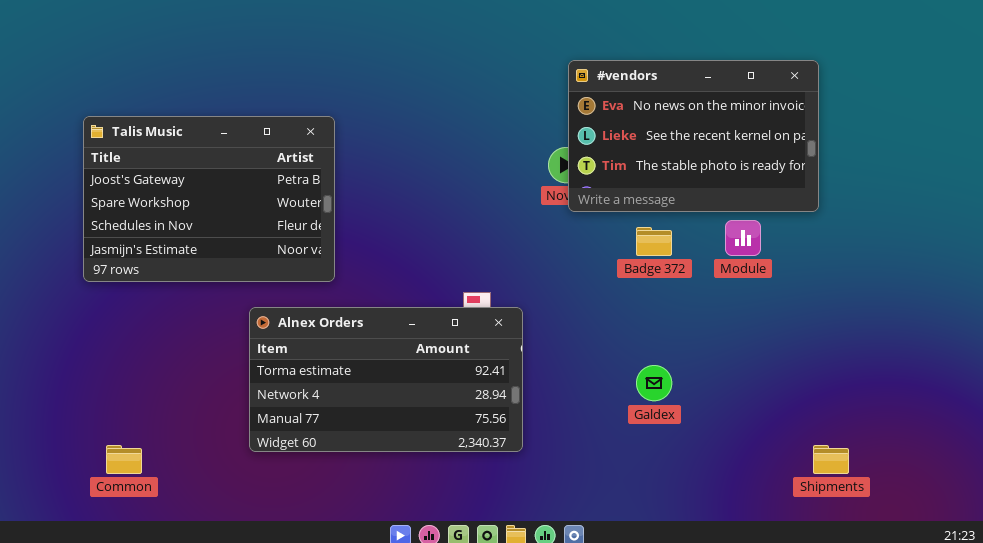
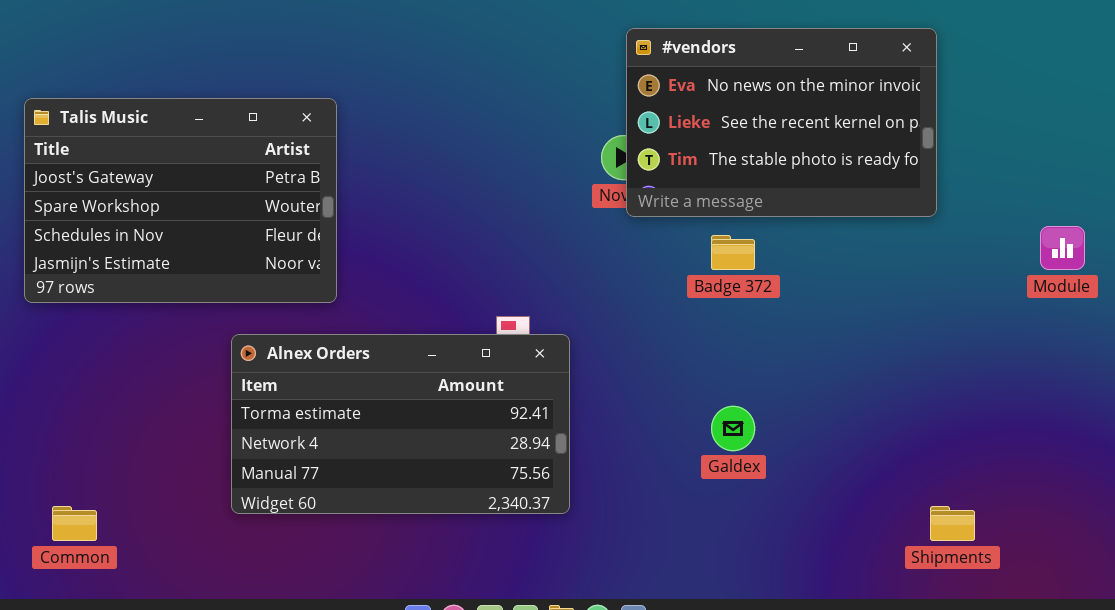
Module: [725,220,761,256] -> [1040,226,1085,270], moved

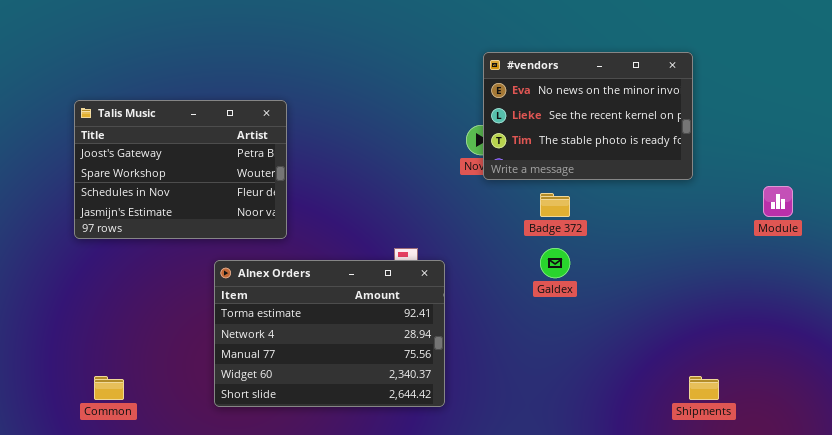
Alnex Orders: [231,334,570,514] -> [214,260,445,407], resized
Galdex: [711,406,755,451] -> [540,248,570,278], moved

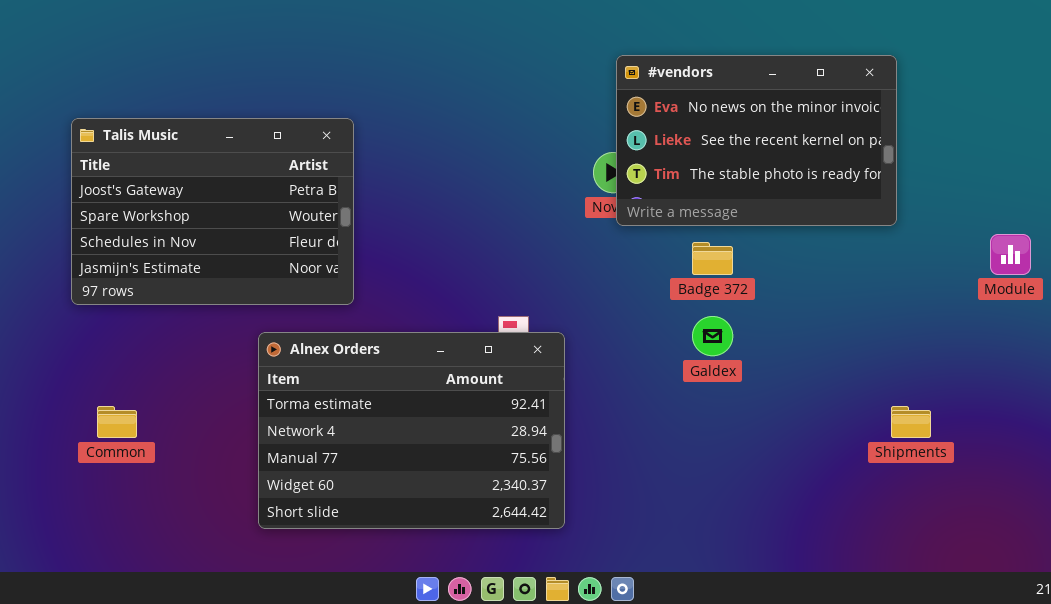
Common: [94,376,124,400] -> [97,406,137,438], moved
Shipments: [689,376,719,400] -> [891,406,931,438], moved

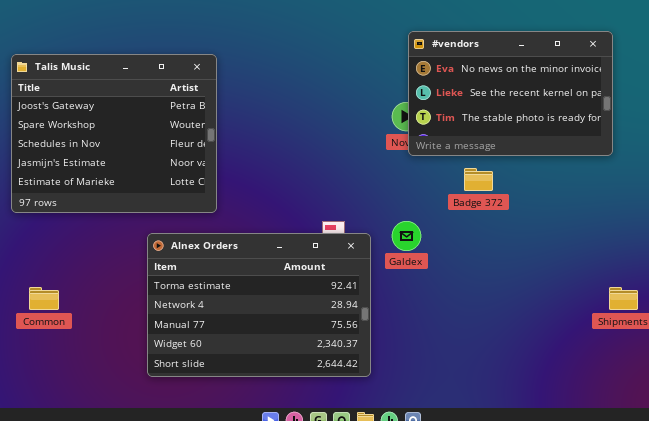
Talis Music: [71,118,354,305] -> [11,54,217,213], resized
Galdex: [692,316,733,356] -> [392,221,421,251], moved

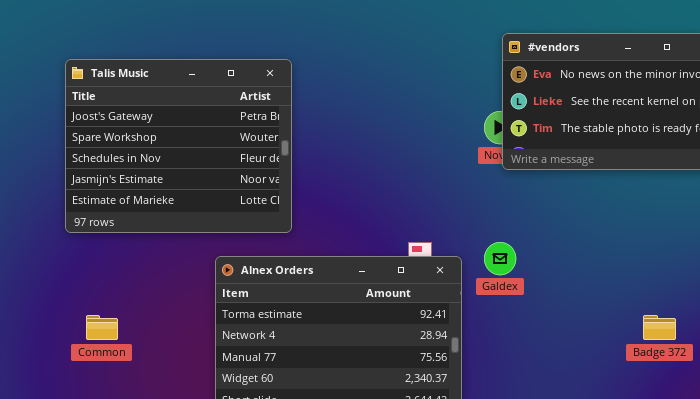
Badge 372: [464,168,493,191] -> [643,315,676,340], moved

